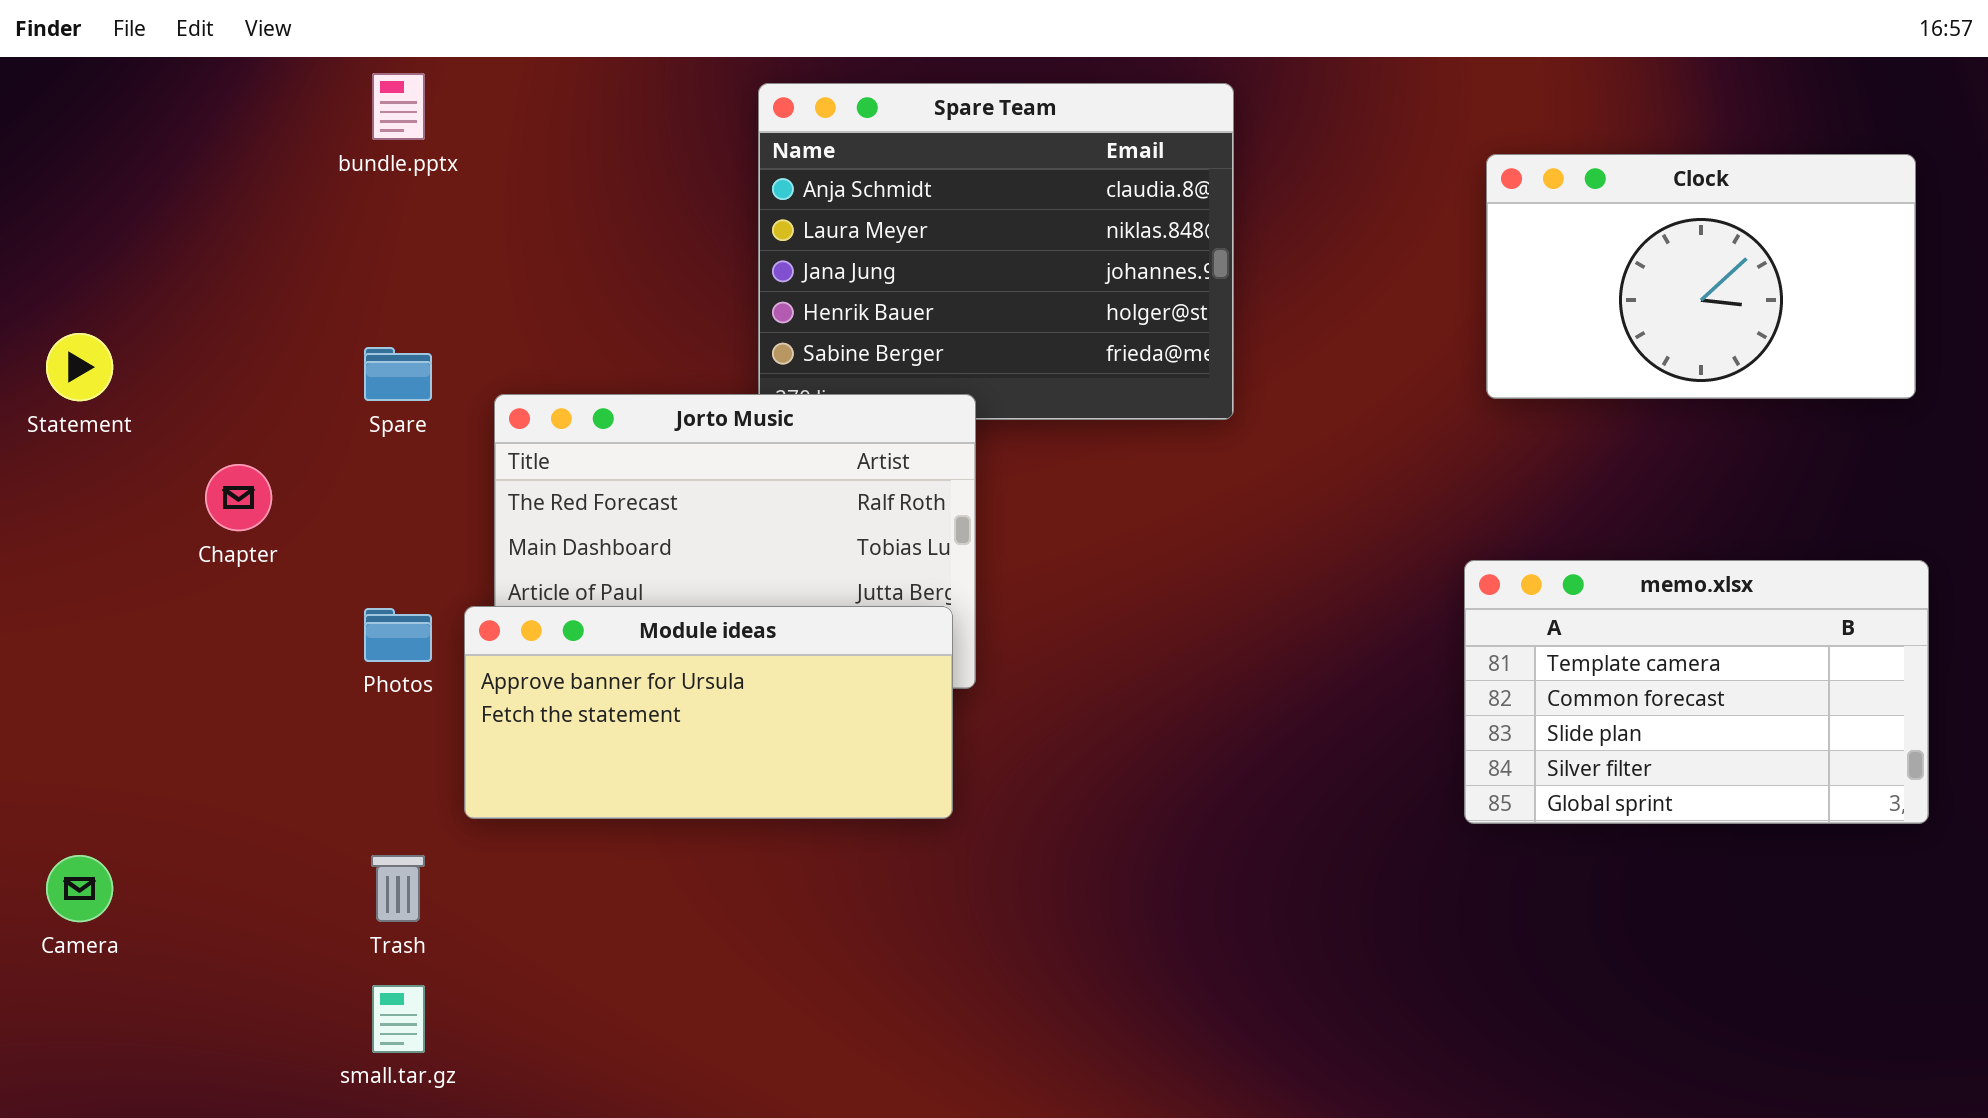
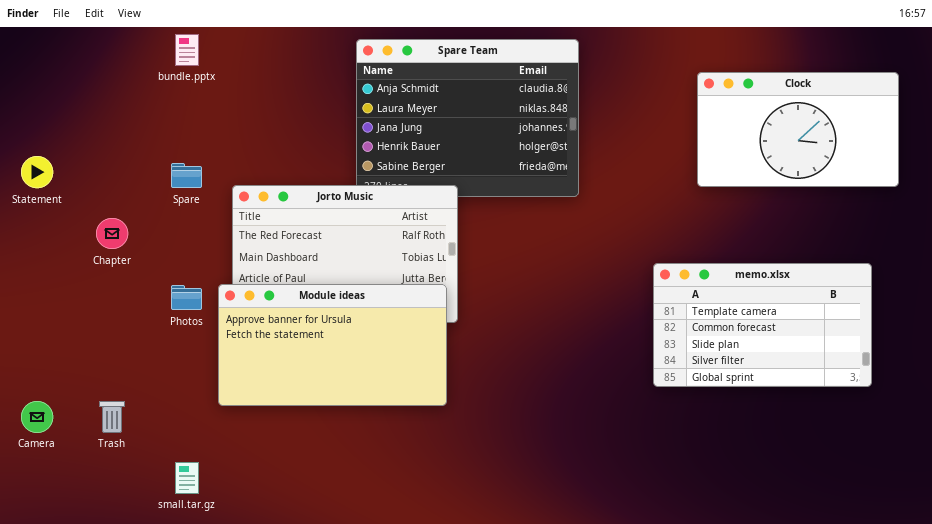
memo.xlsx: [1464,560,1929,824] -> [653,263,872,387], moved
Module ideas: [464,606,953,819] -> [218,284,447,406], resized
Trash: [371,855,425,922] -> [99,401,125,433], moved

